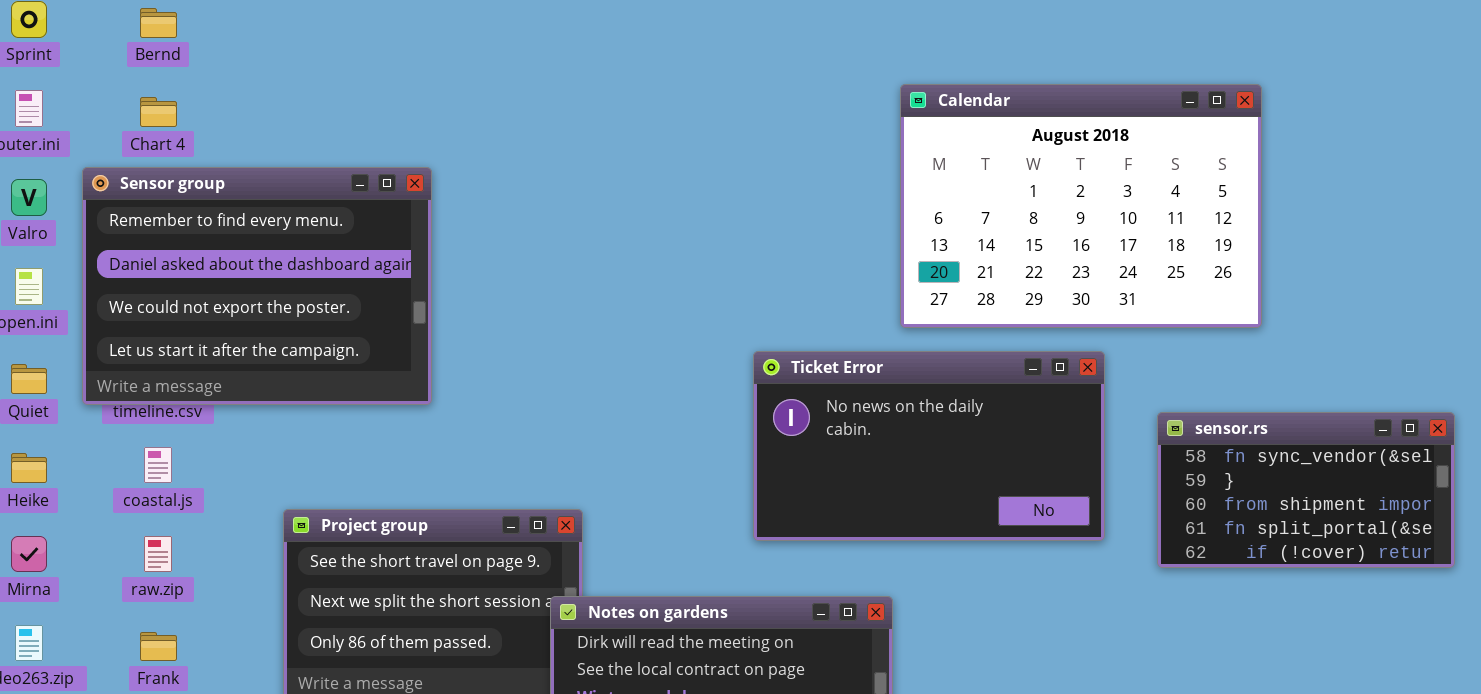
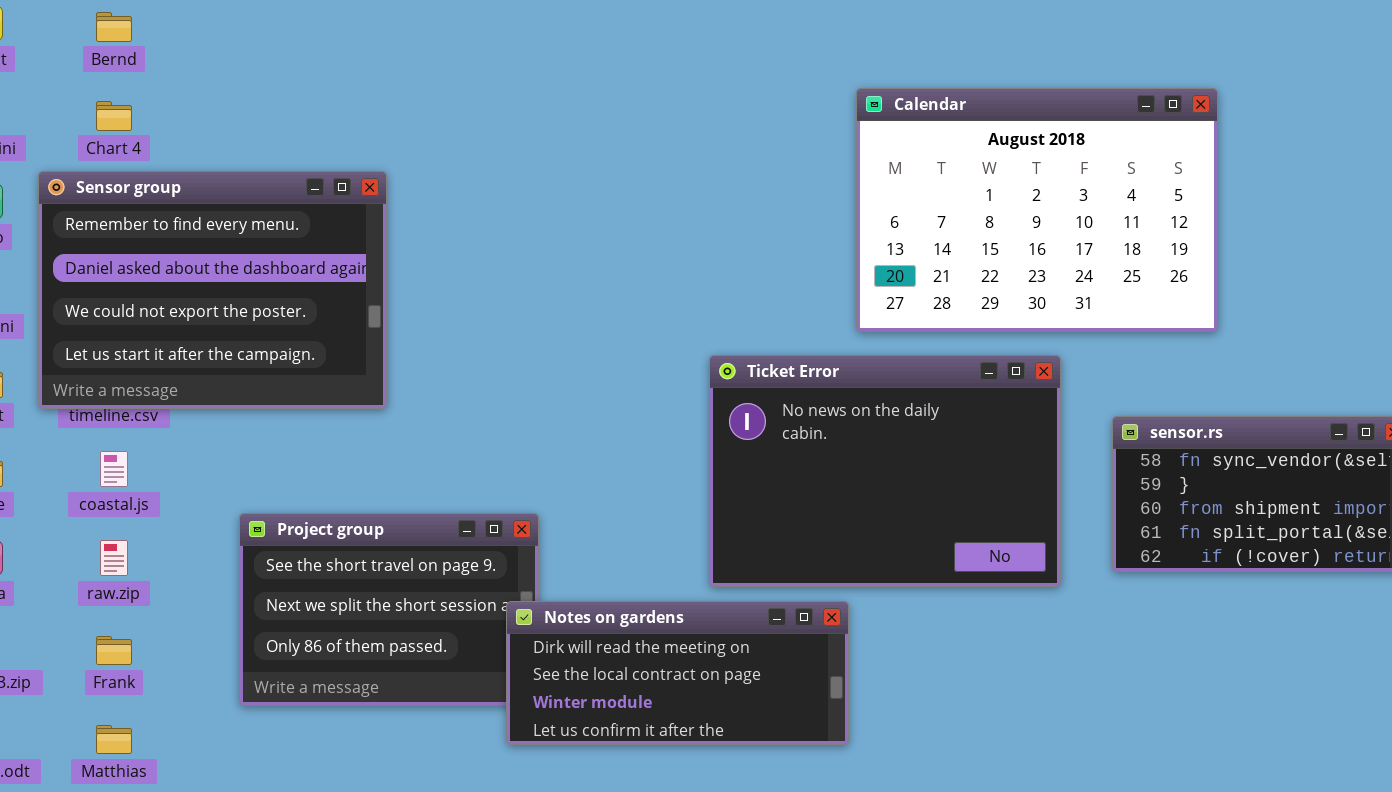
Ticket Error: [753,351,1105,541] -> [709,355,1061,587], resized

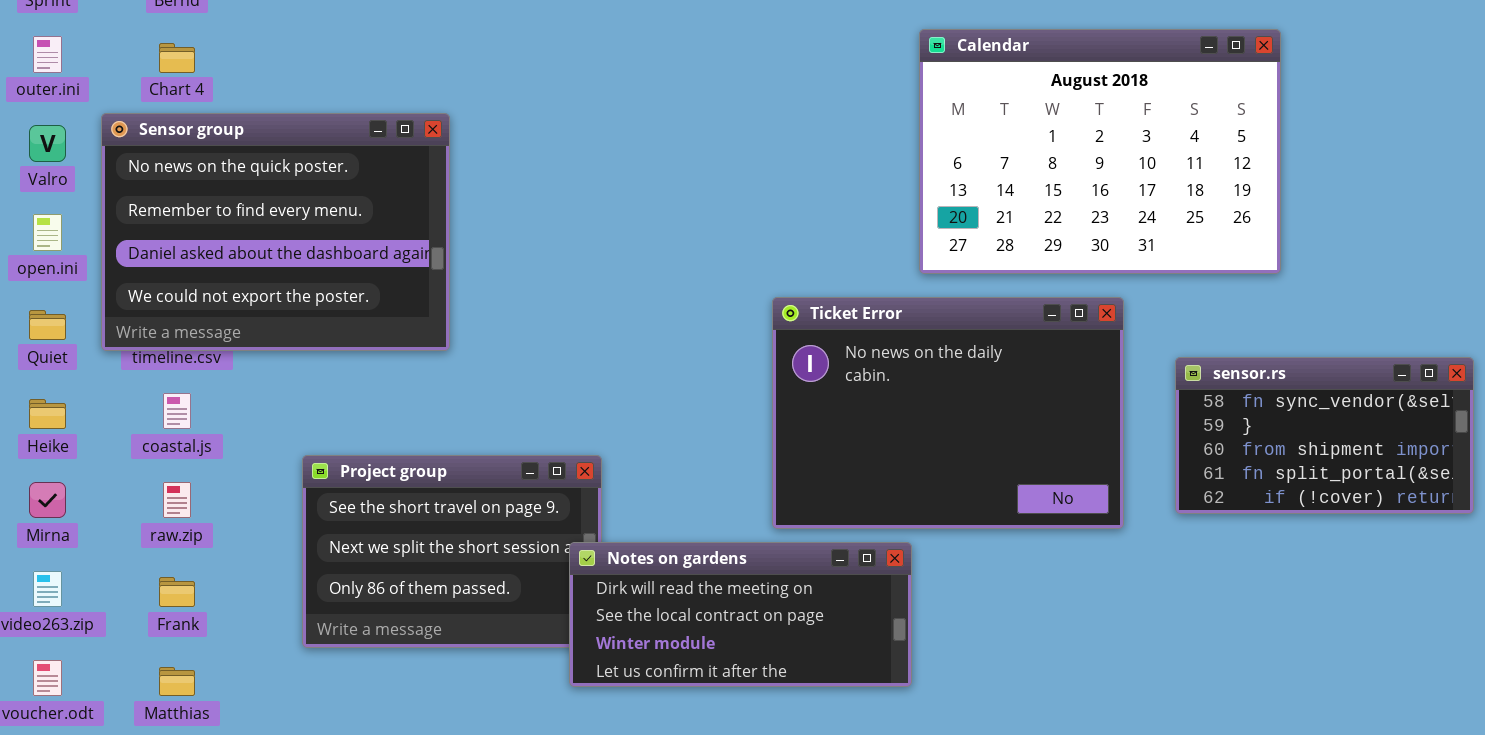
Sensor group: [38,171,387,409] -> [101,113,450,351], scrolled up 1 row

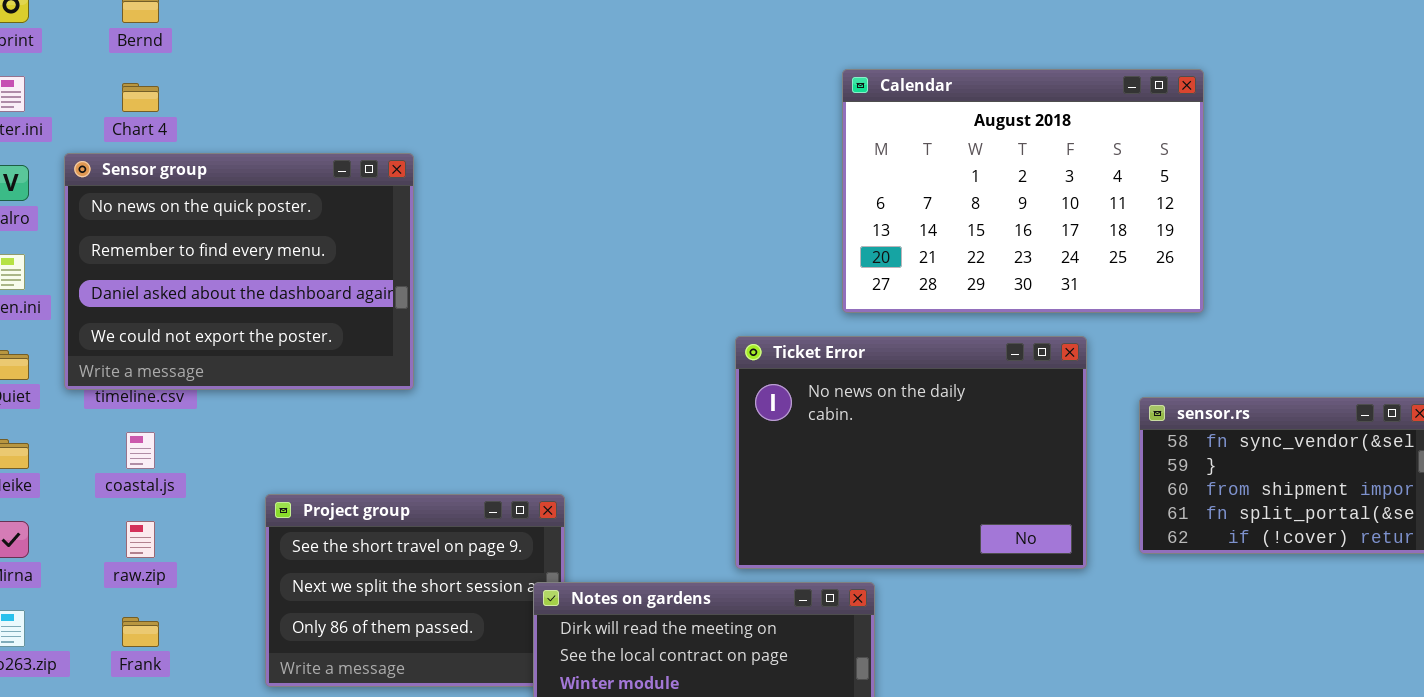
Calendar: [919,29,1281,274] -> [842,69,1204,313], moved

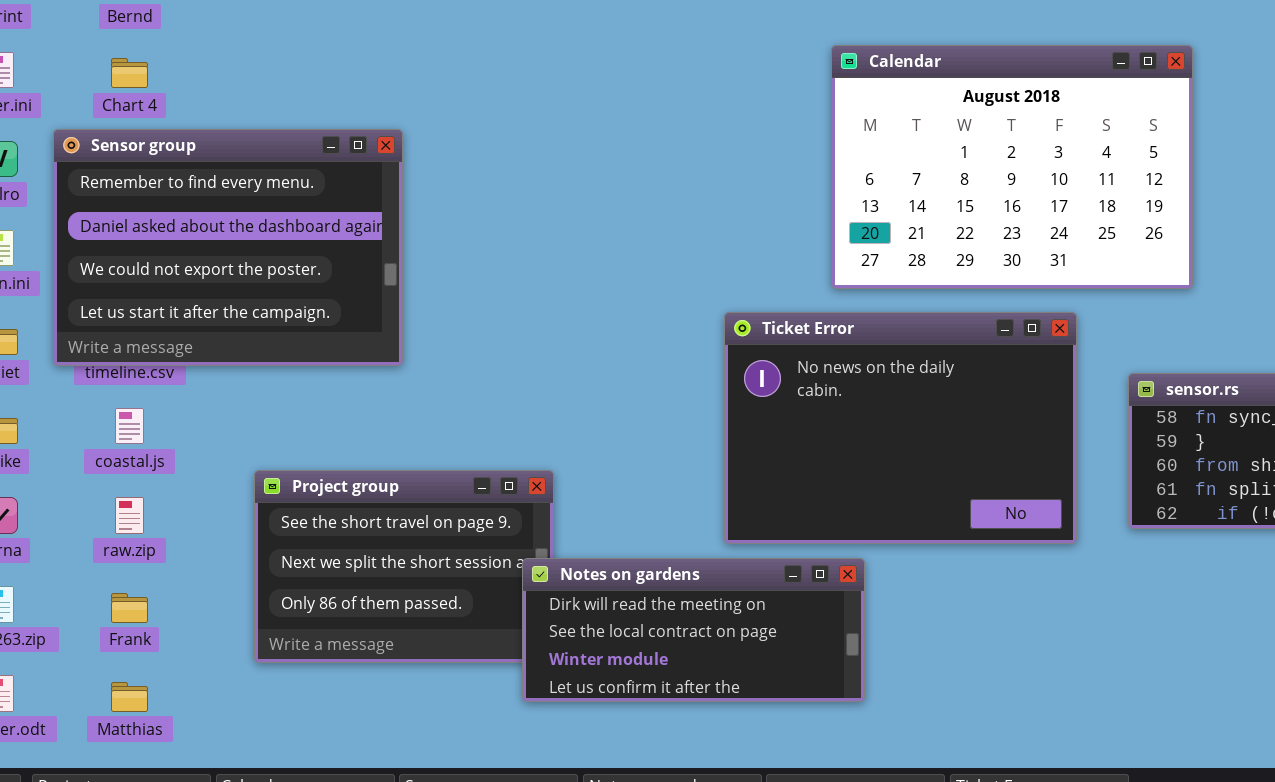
Sensor group: [64,153,414,390] -> [53,129,403,366], scrolled down 1 row

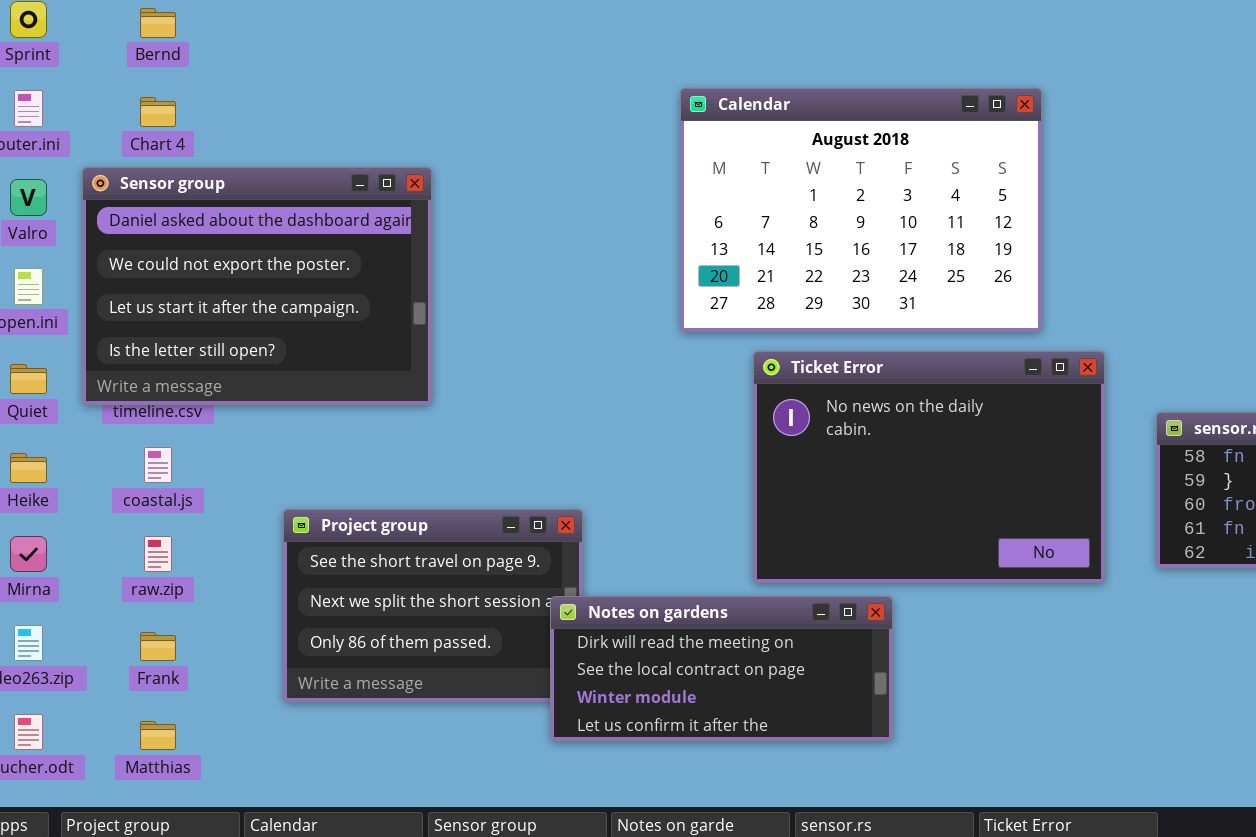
Calendar: [831,45,1193,289] -> [680,88,1042,332], moved
Sensor group: [53,129,403,366] -> [82,167,432,405], scrolled down 1 row

